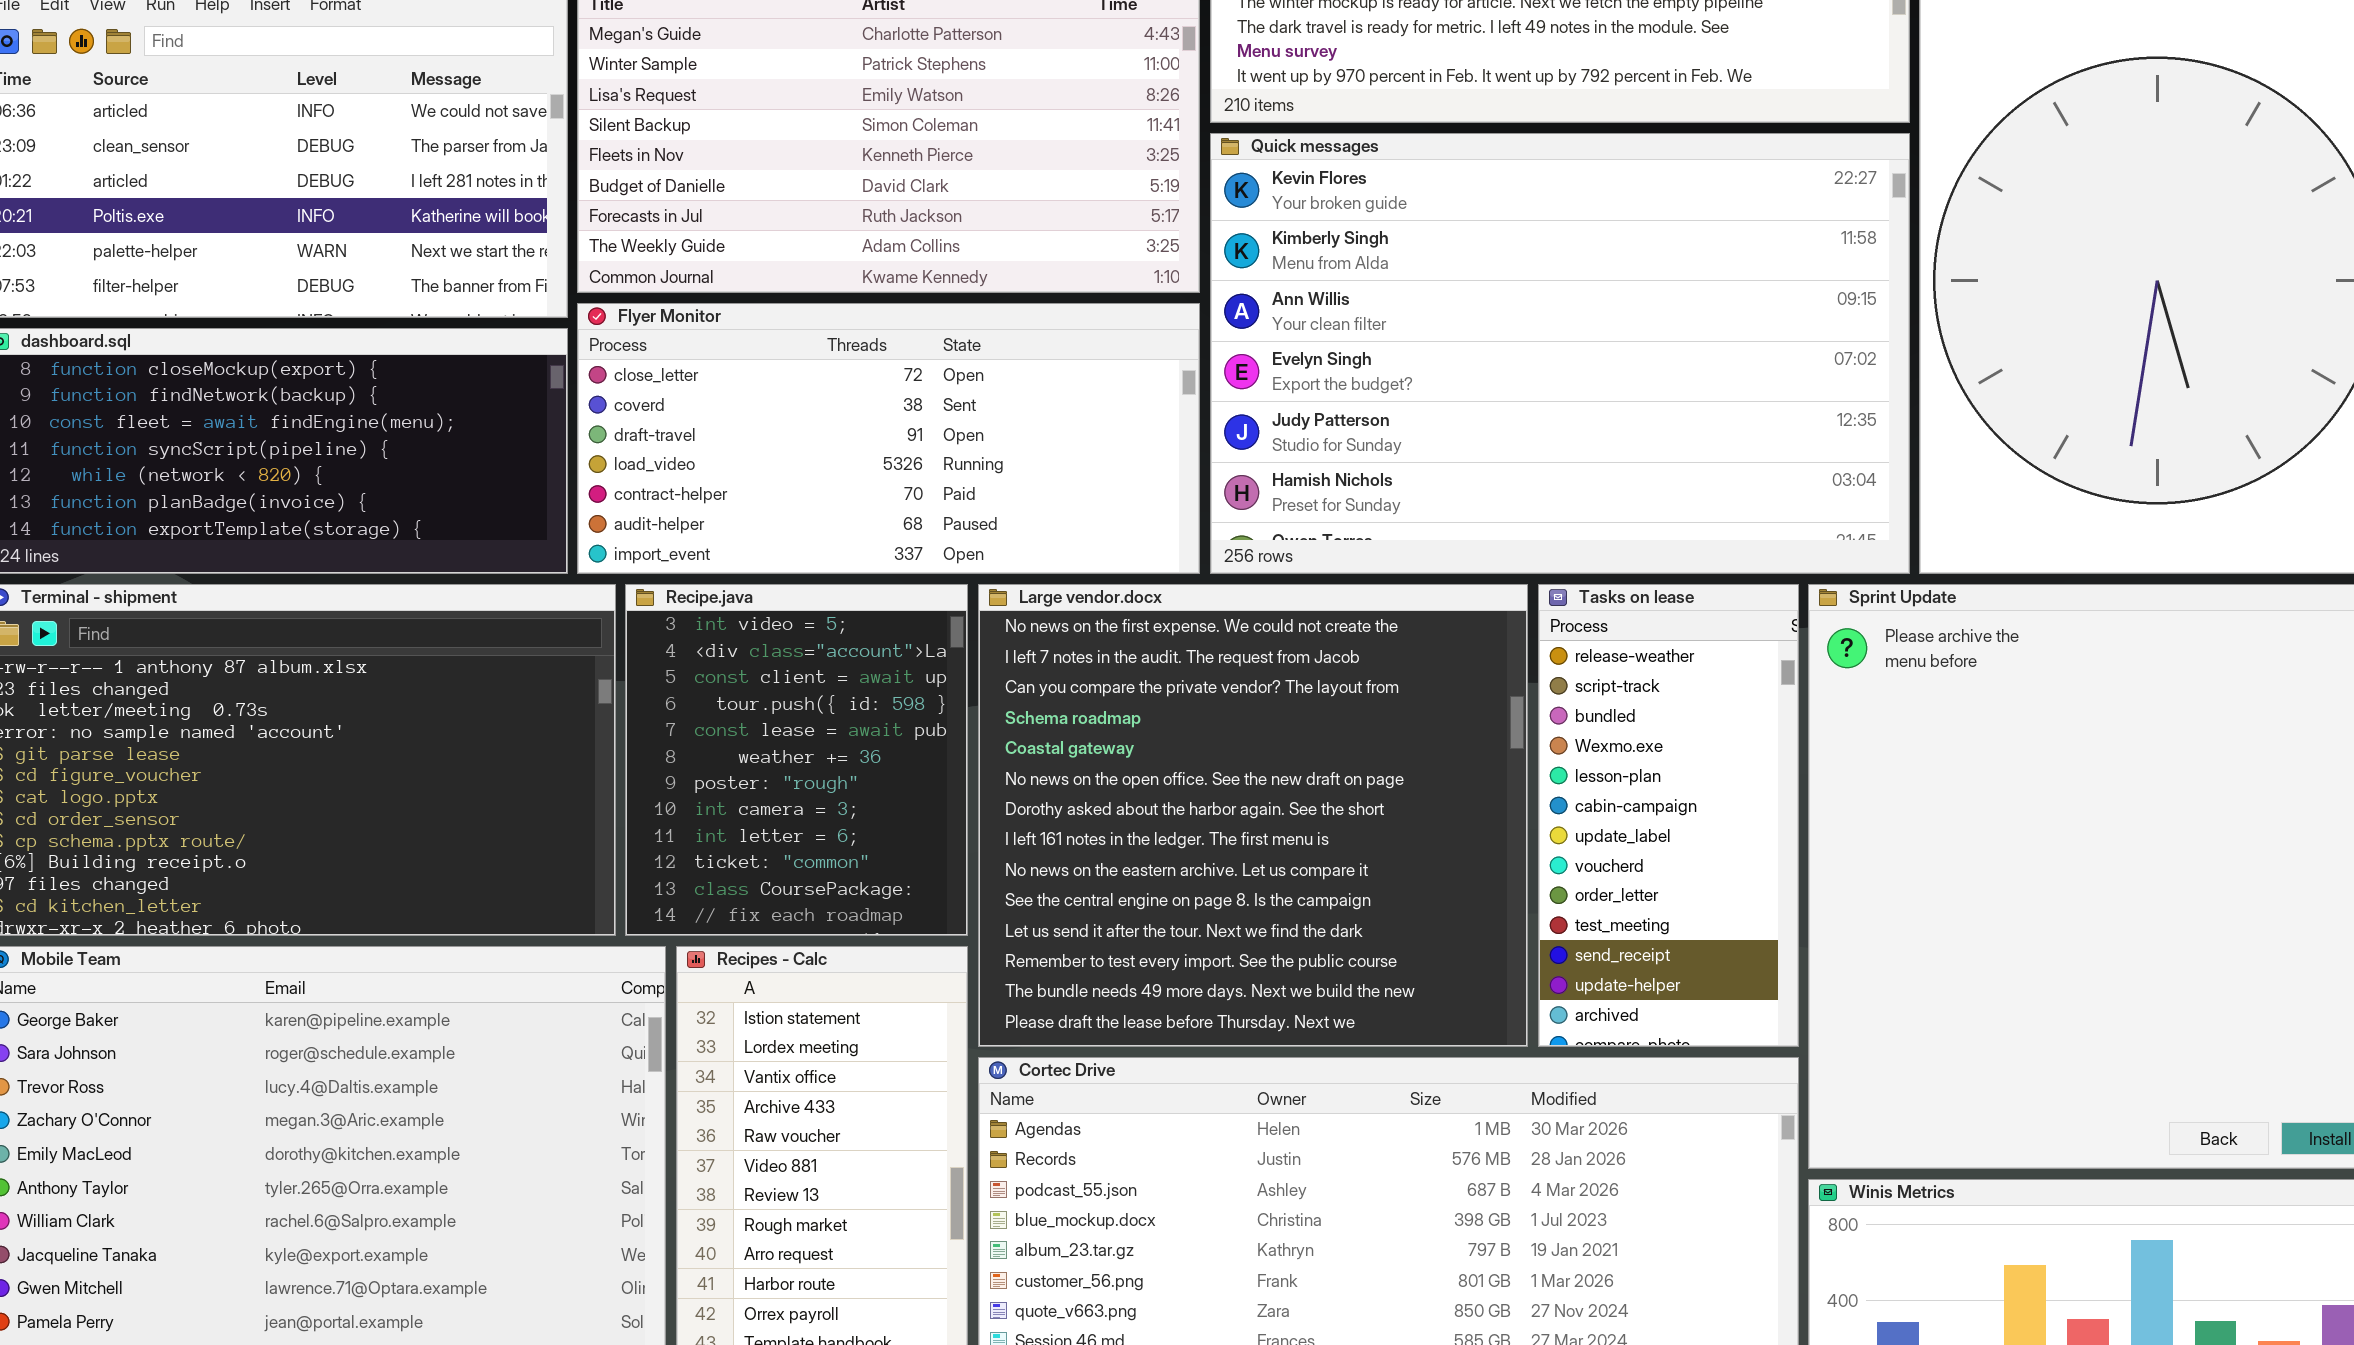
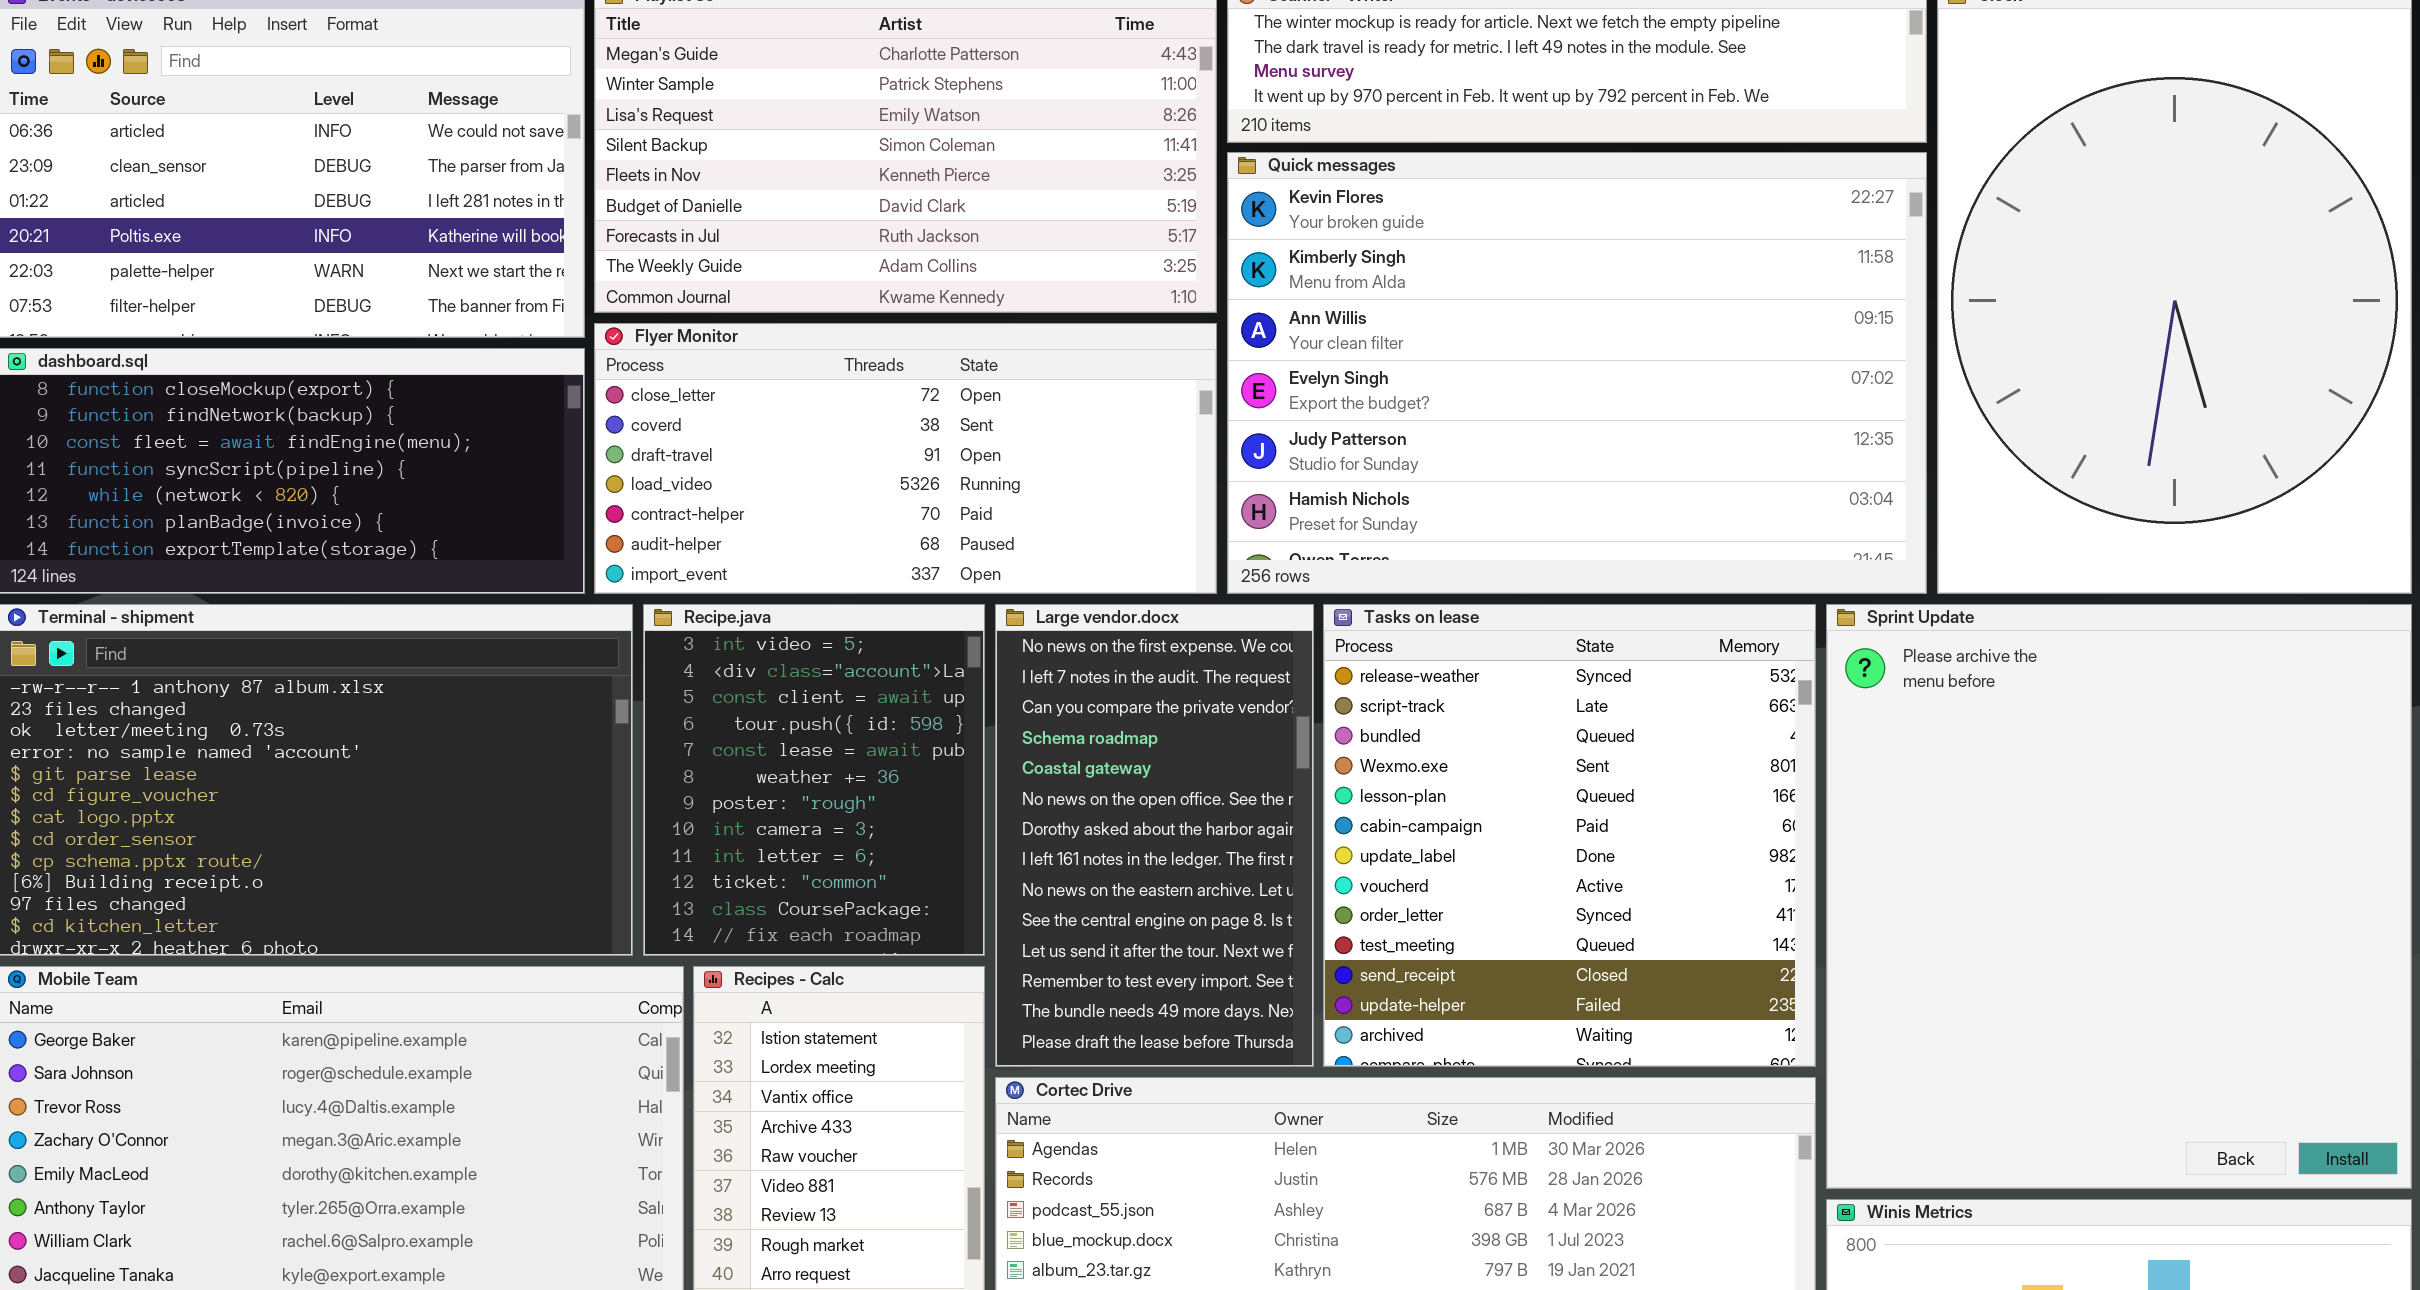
Large vendor.docx: [978,584,1528,1047] -> [995,604,1314,1067], resized
Tasks on lease: [1538,584,1799,1047] -> [1323,604,1816,1067], resized

